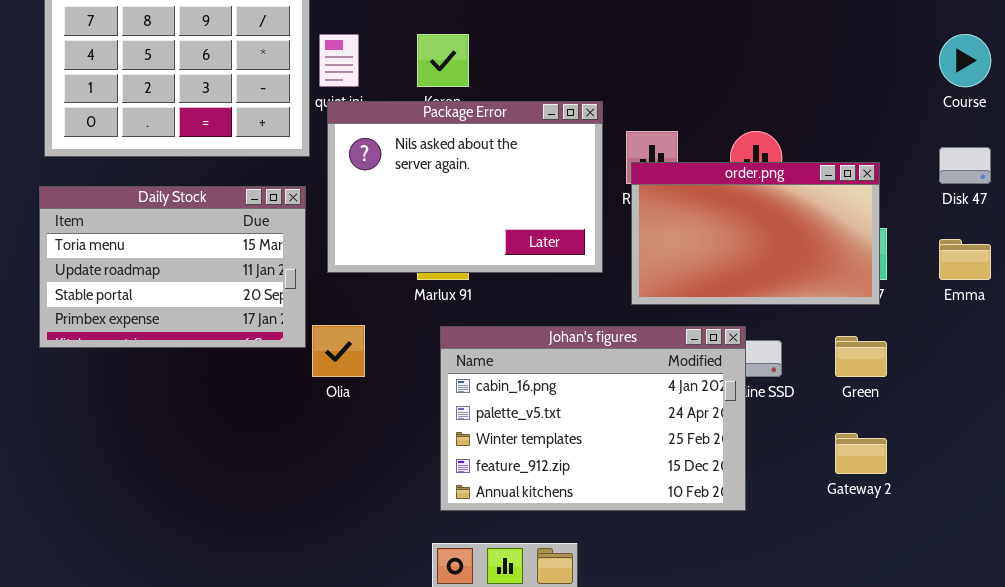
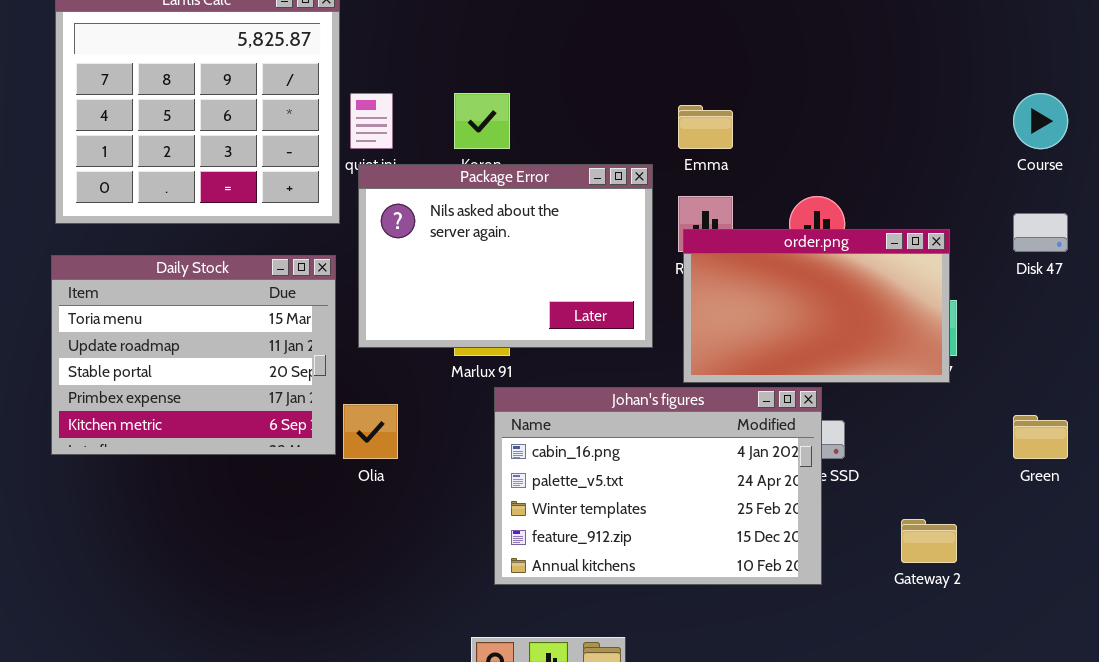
Daily Stock: [39,186,306,348] -> [51,255,336,455], resized
Emma: [939,239,991,280] -> [678,105,733,149], moved
Johan's figures: [440,326,746,511] -> [494,387,822,585], moved
Green: [835,336,887,377] -> [1013,415,1068,459], moved

